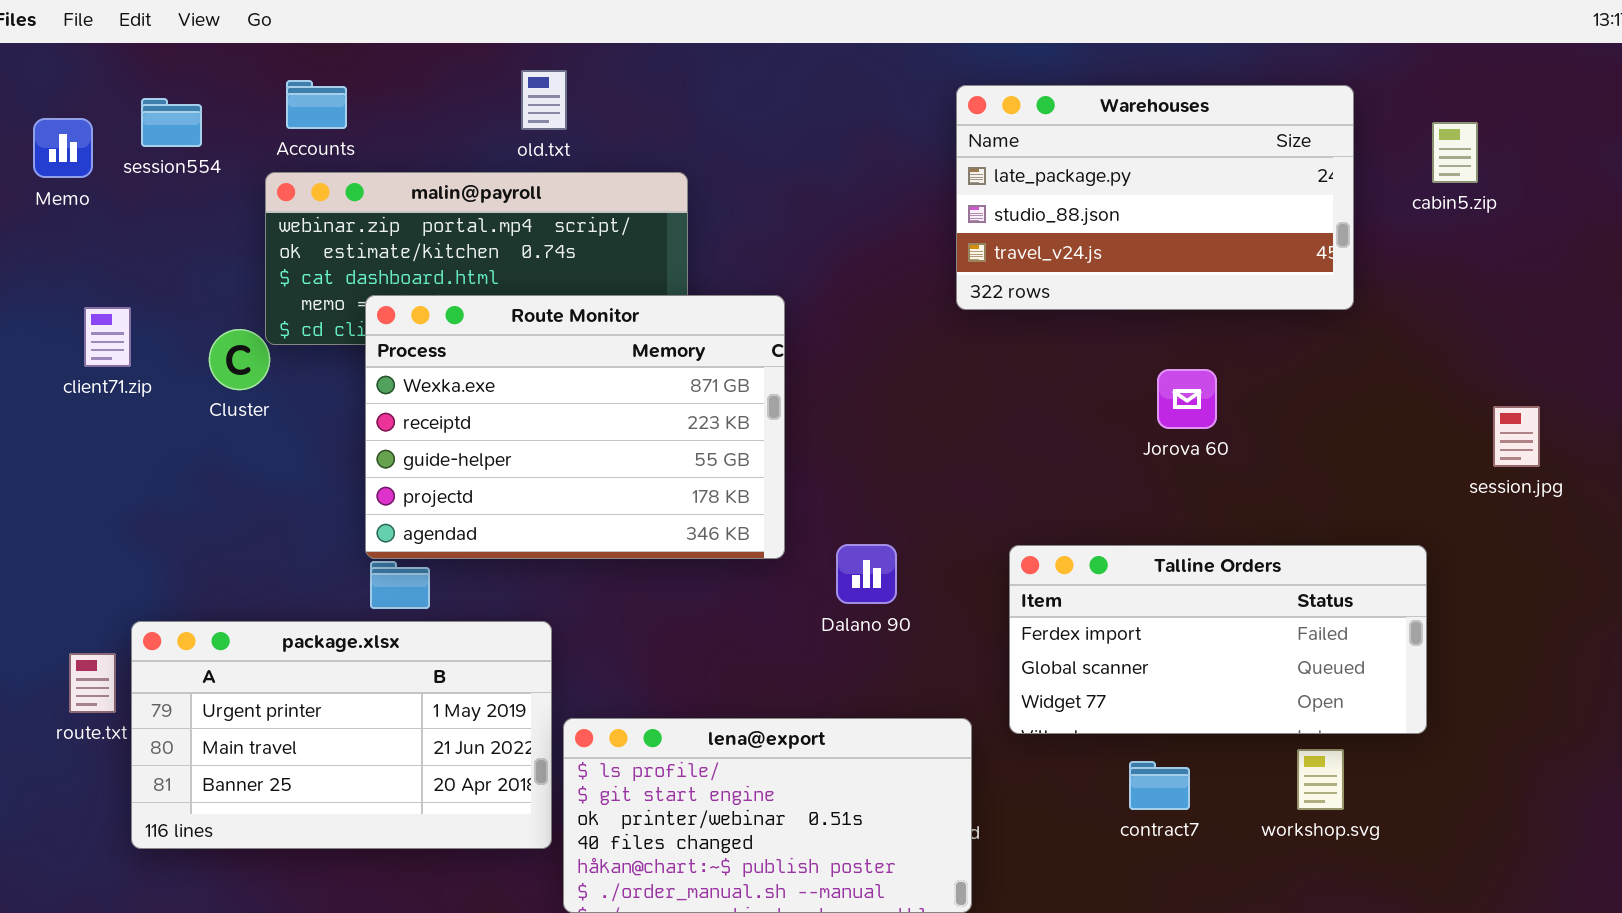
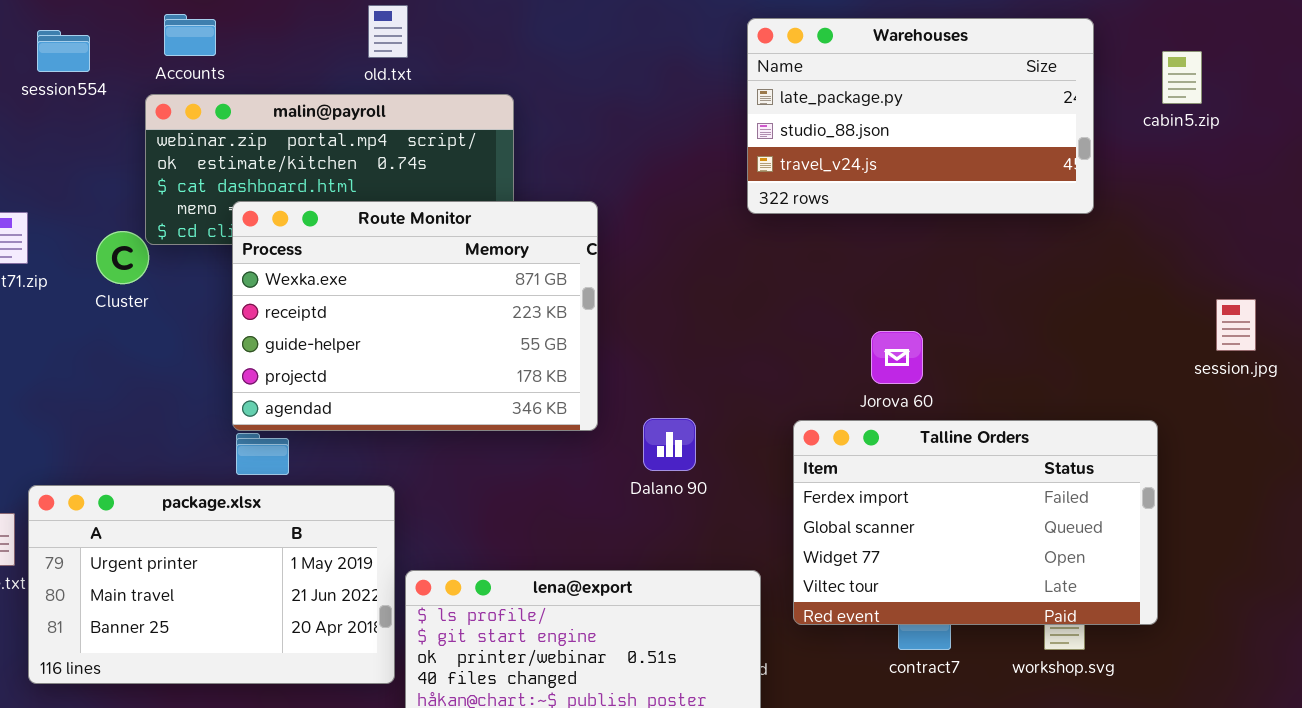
Jorova 60: [1157,369,1217,429] -> [871,331,923,384], moved
Talline Orders: [1009,545,1427,734] -> [793,420,1158,625], resized

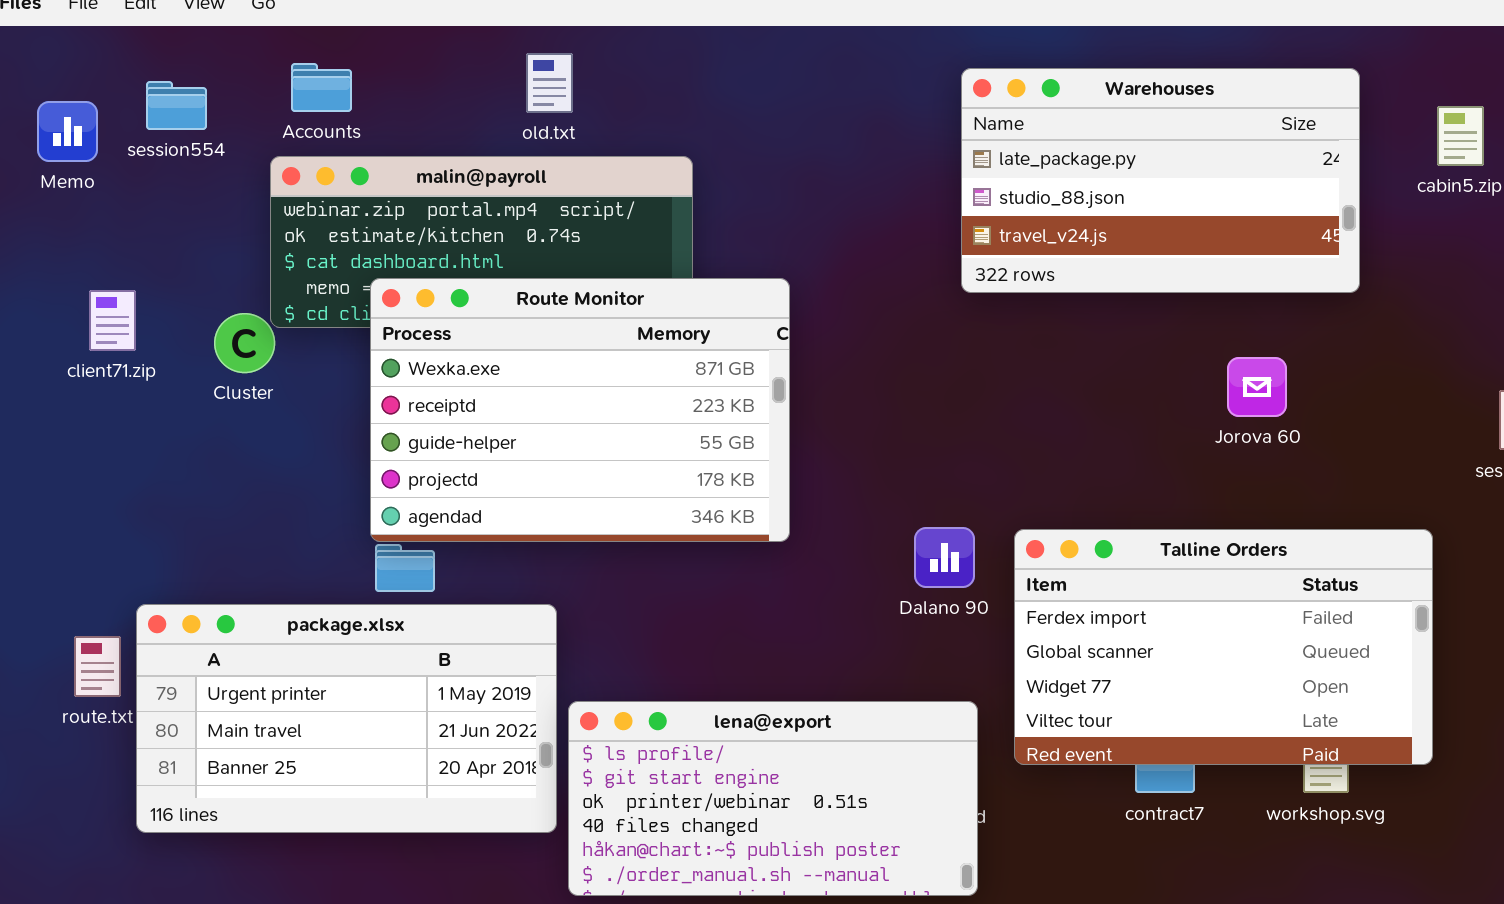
Jorova 60: [871,331,923,384] -> [1227,357,1287,417], moved
Dalano 90: [643,418,696,471] -> [914,527,975,588], moved

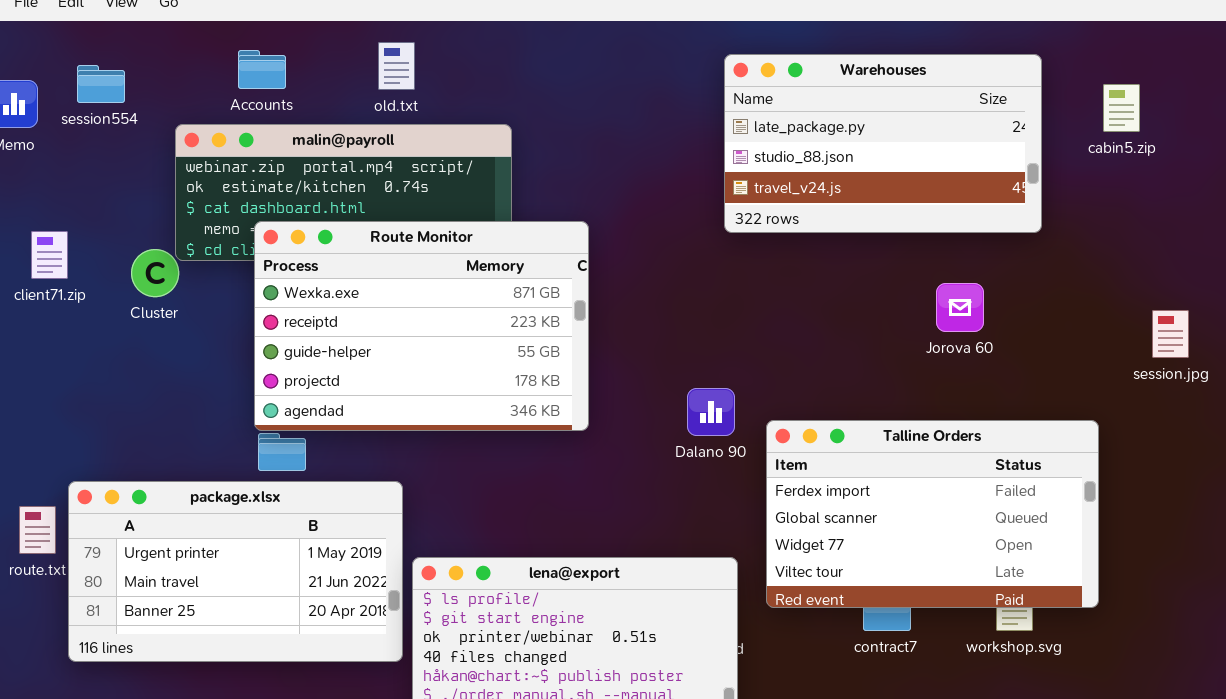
Accounts: [291,63,352,112] -> [238,50,286,89], moved
Dalano 90: [914,527,975,588] -> [687,388,735,436], moved

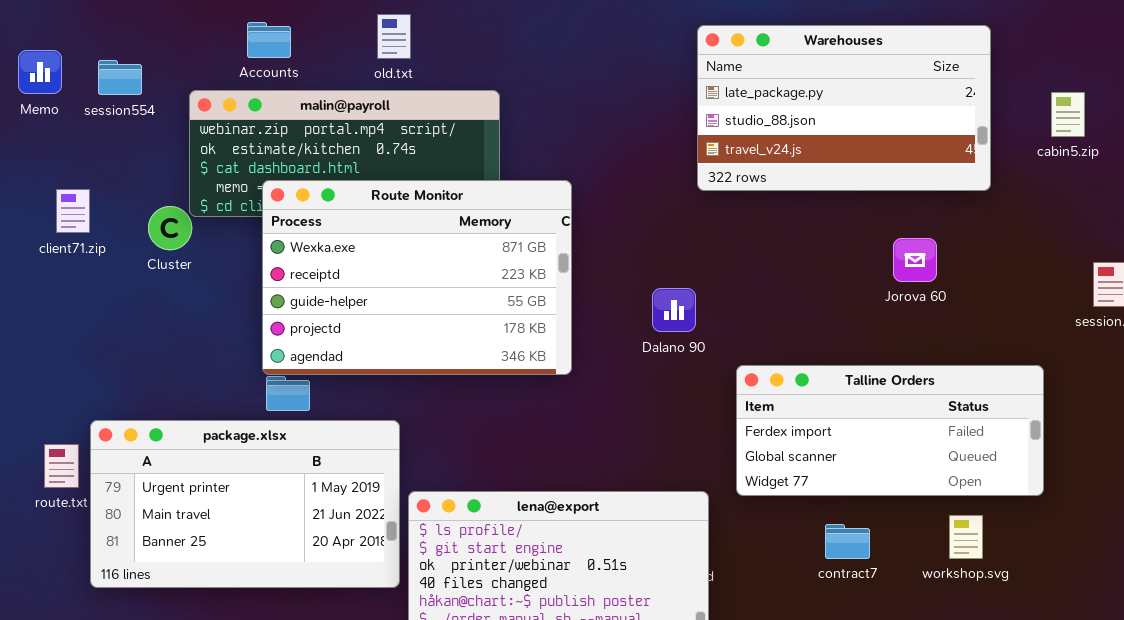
session554: [77,65,125,103] -> [98,60,142,95], moved
cabin5.zip: [1103,84,1140,132] -> [1051,92,1085,137], moved
Dalano 90: [687,388,735,436] -> [652,288,696,332], moved
Talline Orders: [766,420,1099,608] -> [736,365,1044,496], resized

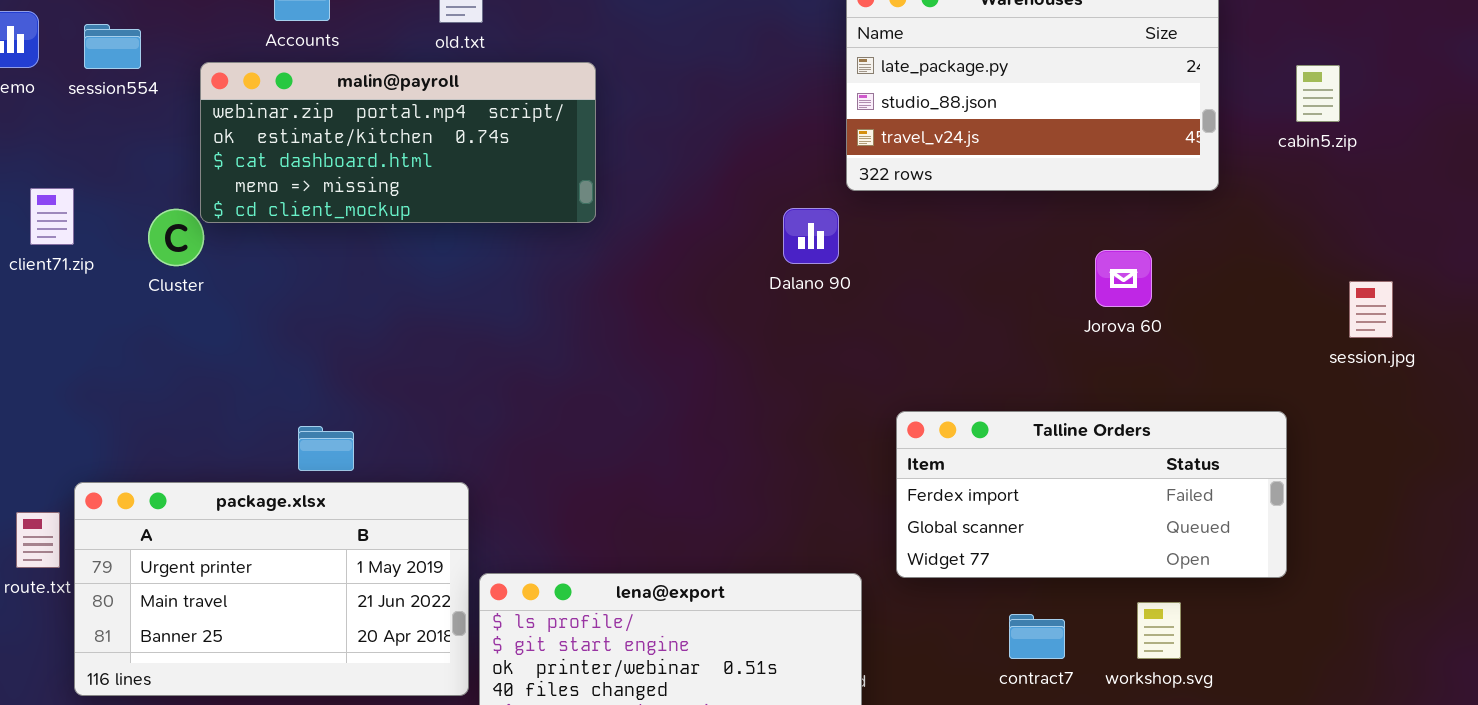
Route Monitor: [262,180,572,375] -> none, closed
Dalano 90: [652,288,696,332] -> [783,208,839,264], moved
workshop.svg: [949,515,983,559] -> [1137,602,1181,659], moved

